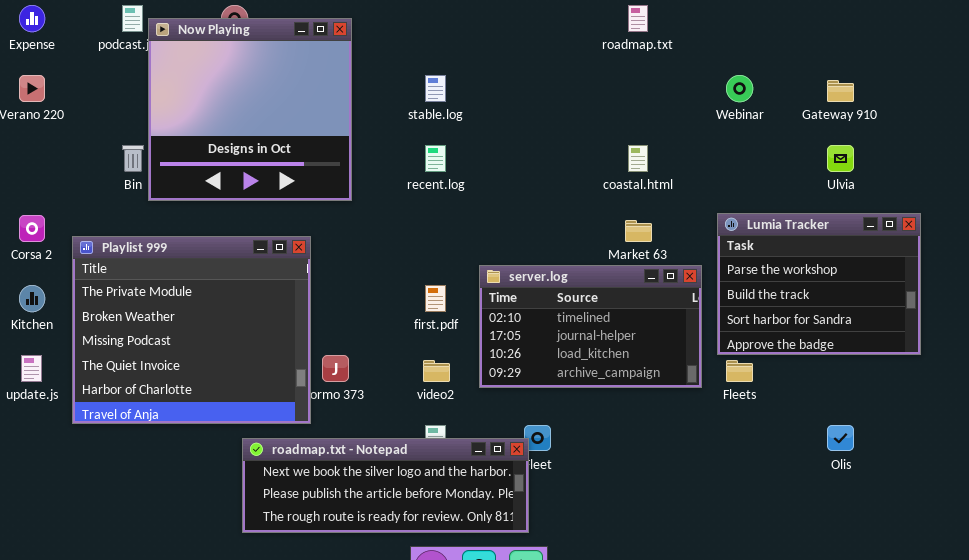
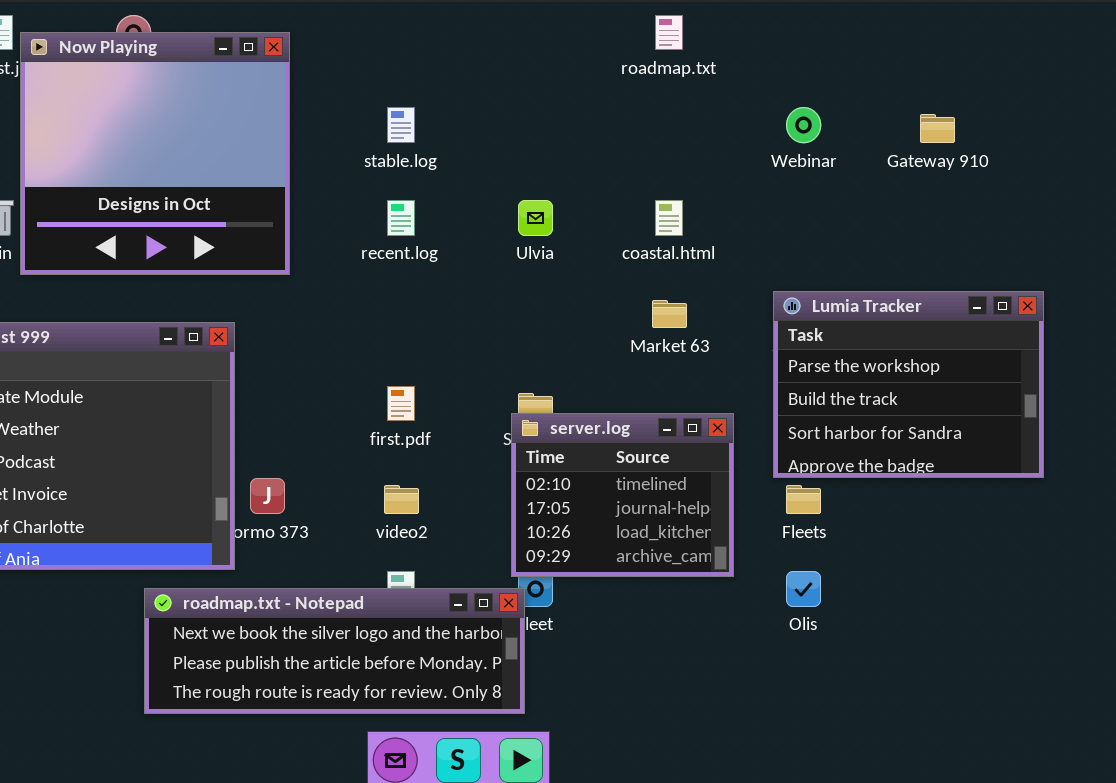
Ulvia: [827,145,854,172] -> [518,200,553,236], moved
server.log: [479,265,702,388] -> [511,413,734,577], moved, resized
Olis: [827,425,854,451] -> [786,571,821,607], moved

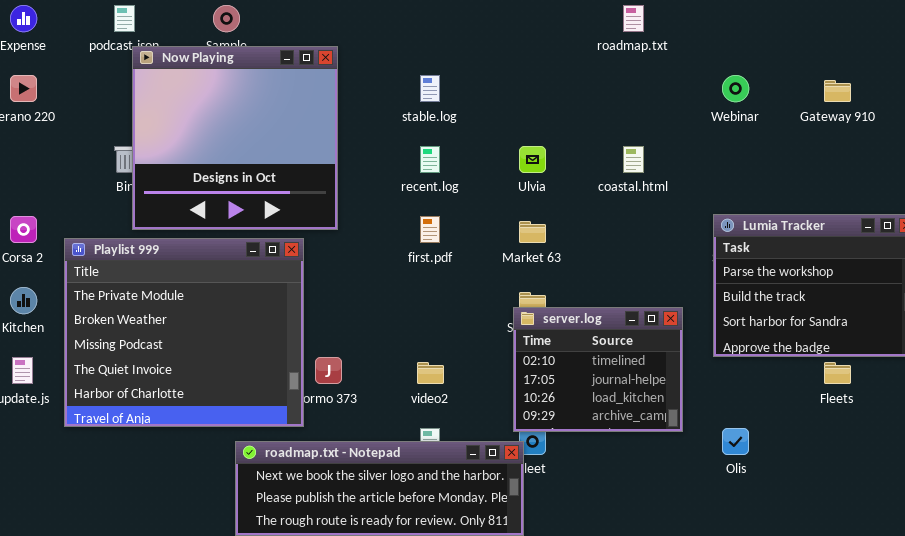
Now Playing: [20,32,290,275] -> [132,46,338,230], moved
Market 63: [652,300,687,328] -> [519,221,546,243], moved
first.pdf: [387,386,415,421] -> [420,216,440,243], moved
Fleets: [786,485,821,514] -> [824,362,851,384], moved

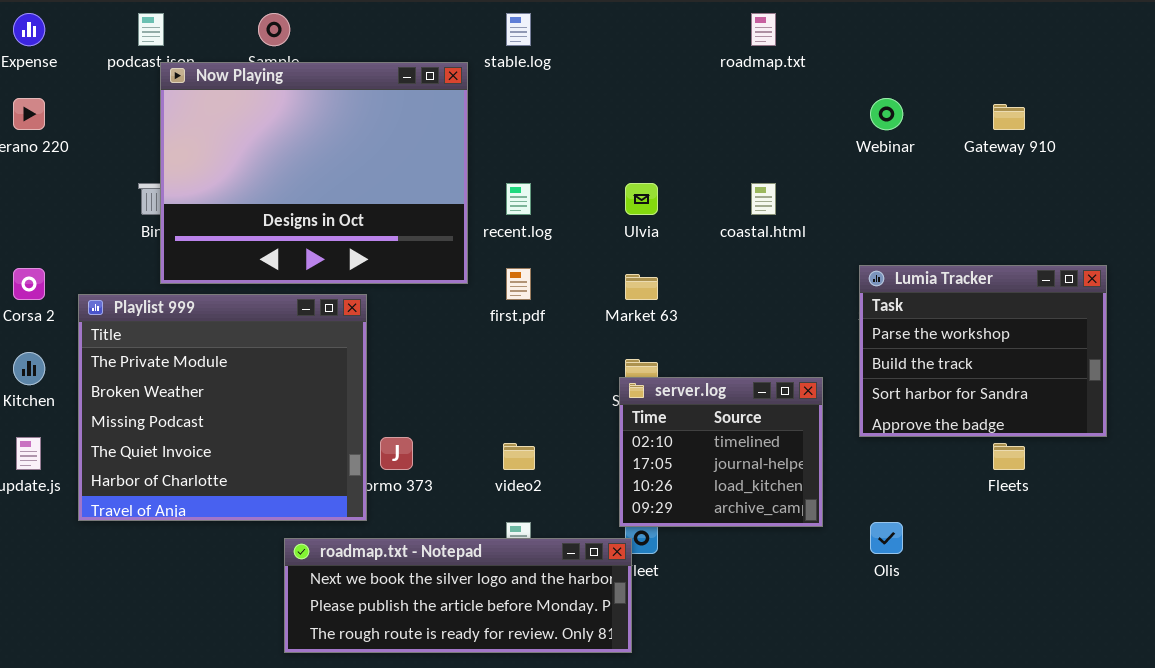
Now Playing: [132,46,338,230] -> [160,62,468,284], resized
stable.log: [420,75,440,102] -> [506,13,531,46], moved

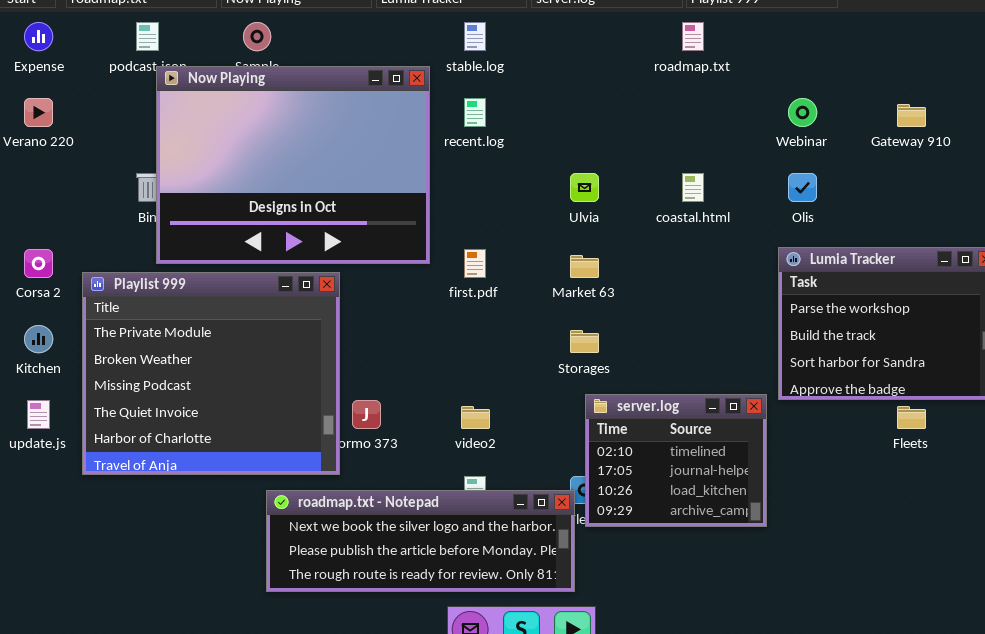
recent.log: [506,183,531,215] -> [464,98,486,127], moved
server.log: [619,377,823,527] -> [585,394,767,527], moved
Olis: [870,522,903,554] -> [788,173,817,202], moved

